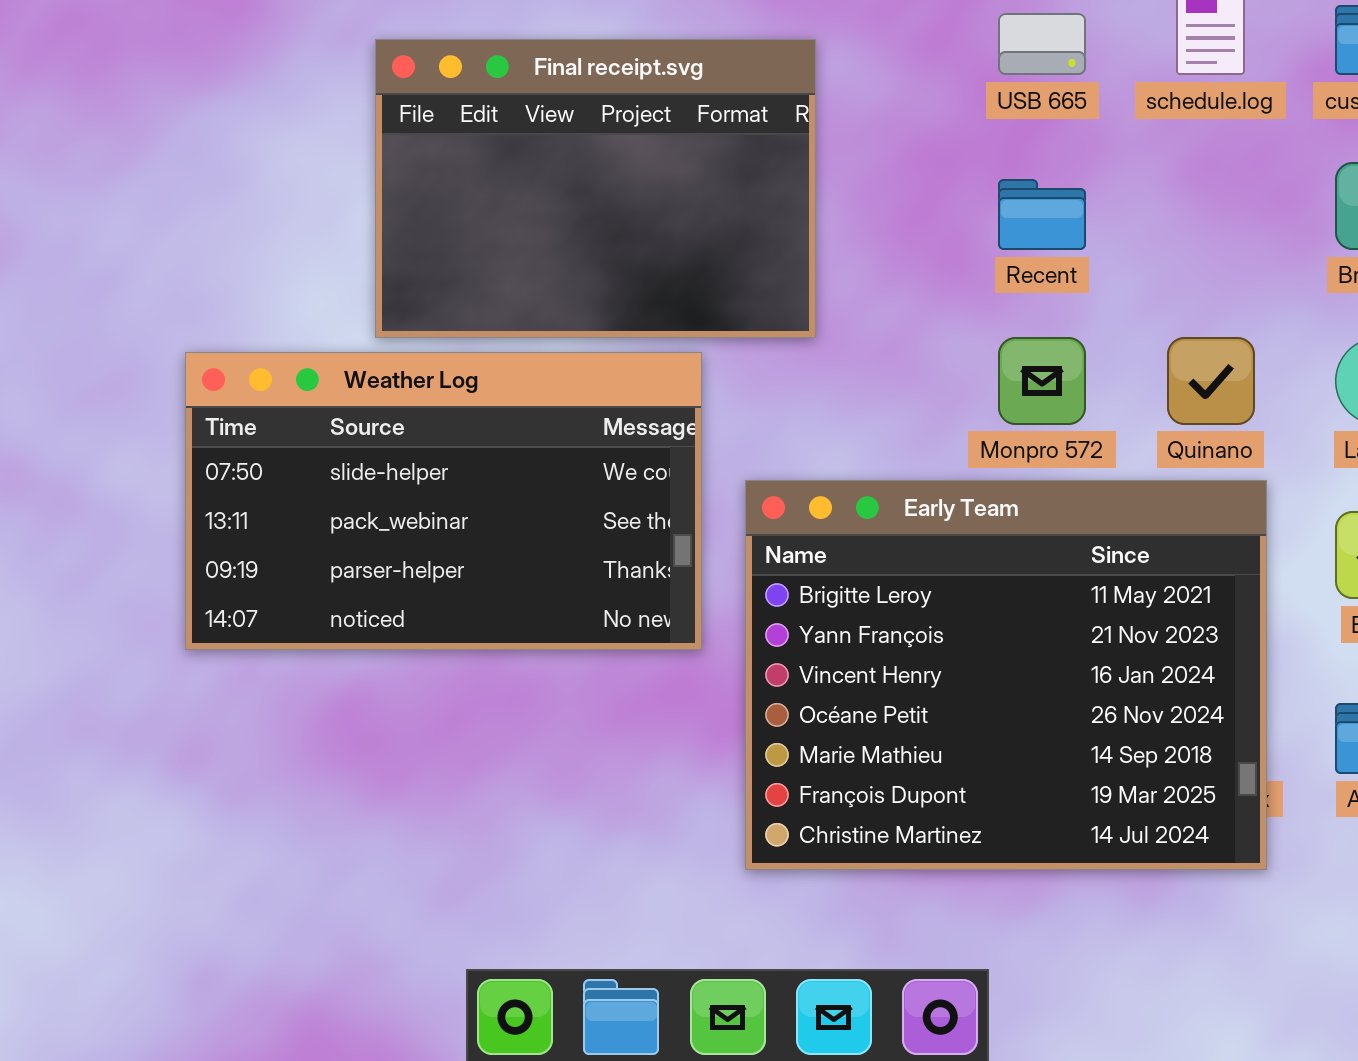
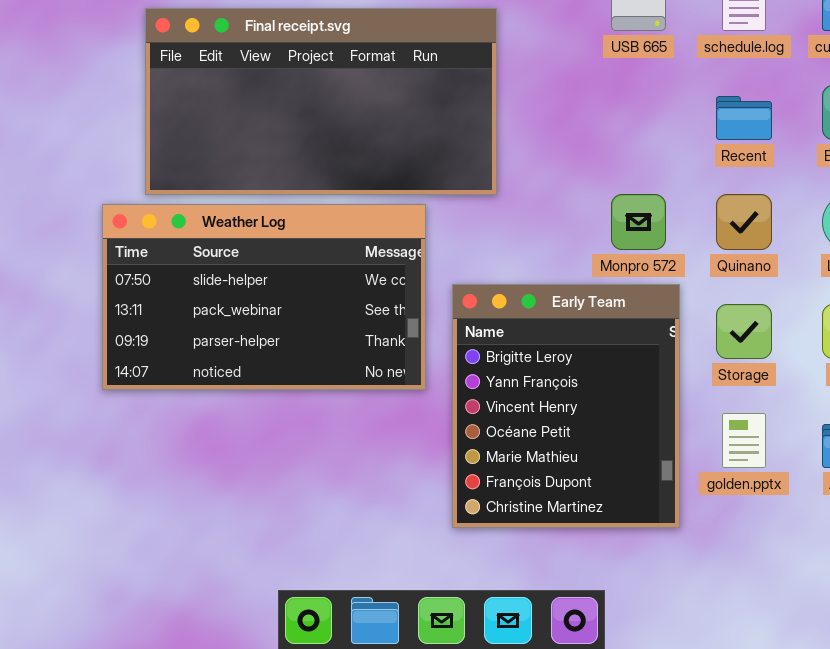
Final receipt.svg: [375,39,816,338] -> [145,8,497,195], resized
Recent: [998,179,1086,250] -> [716,96,772,140], moved
Early Team: [745,480,1267,870] -> [452,284,680,528], resized

